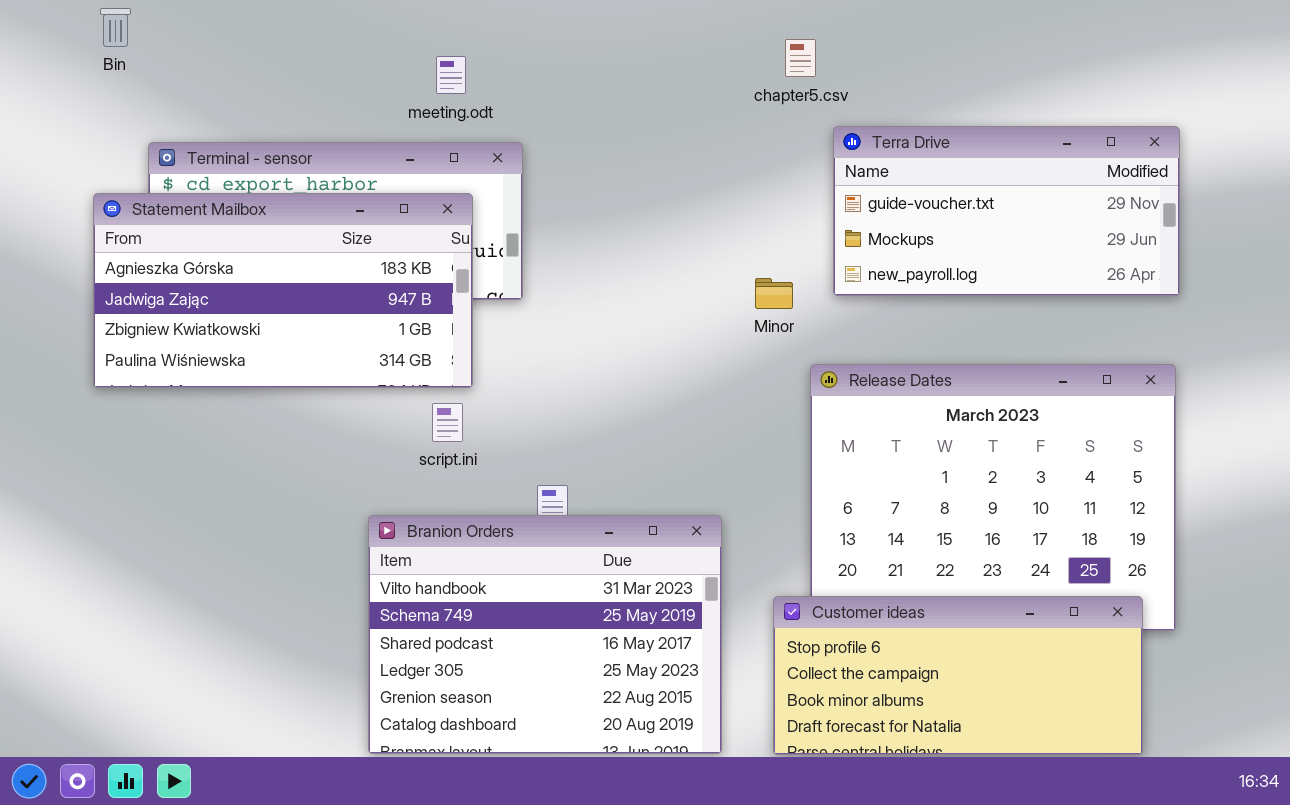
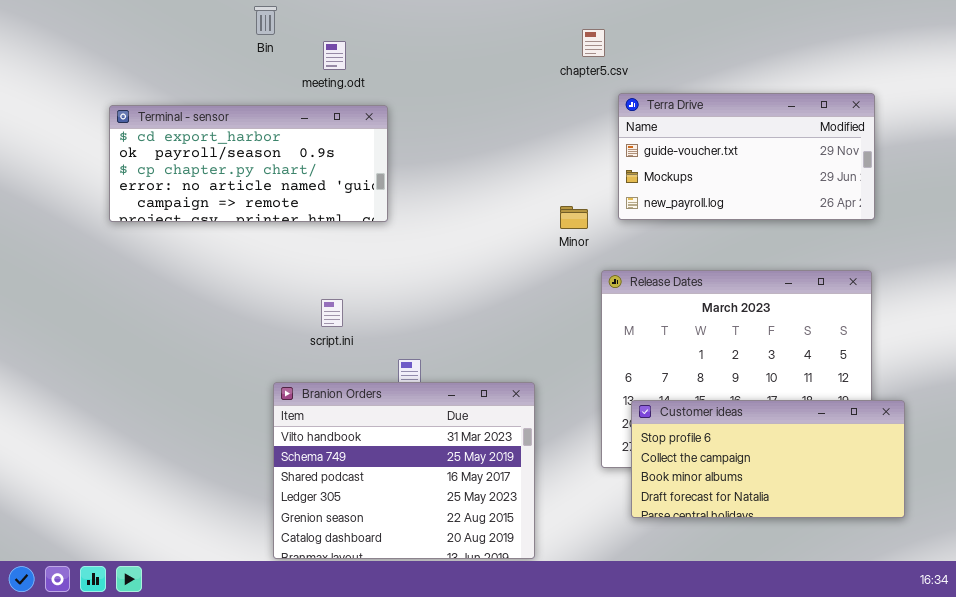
Bin: [100,8,131,47] -> [254,6,277,35], moved
Statement Mailbox: [93,193,473,388] -> none, closed
Customer ideas: [773,596,1143,755] -> [631,400,905,518], moved

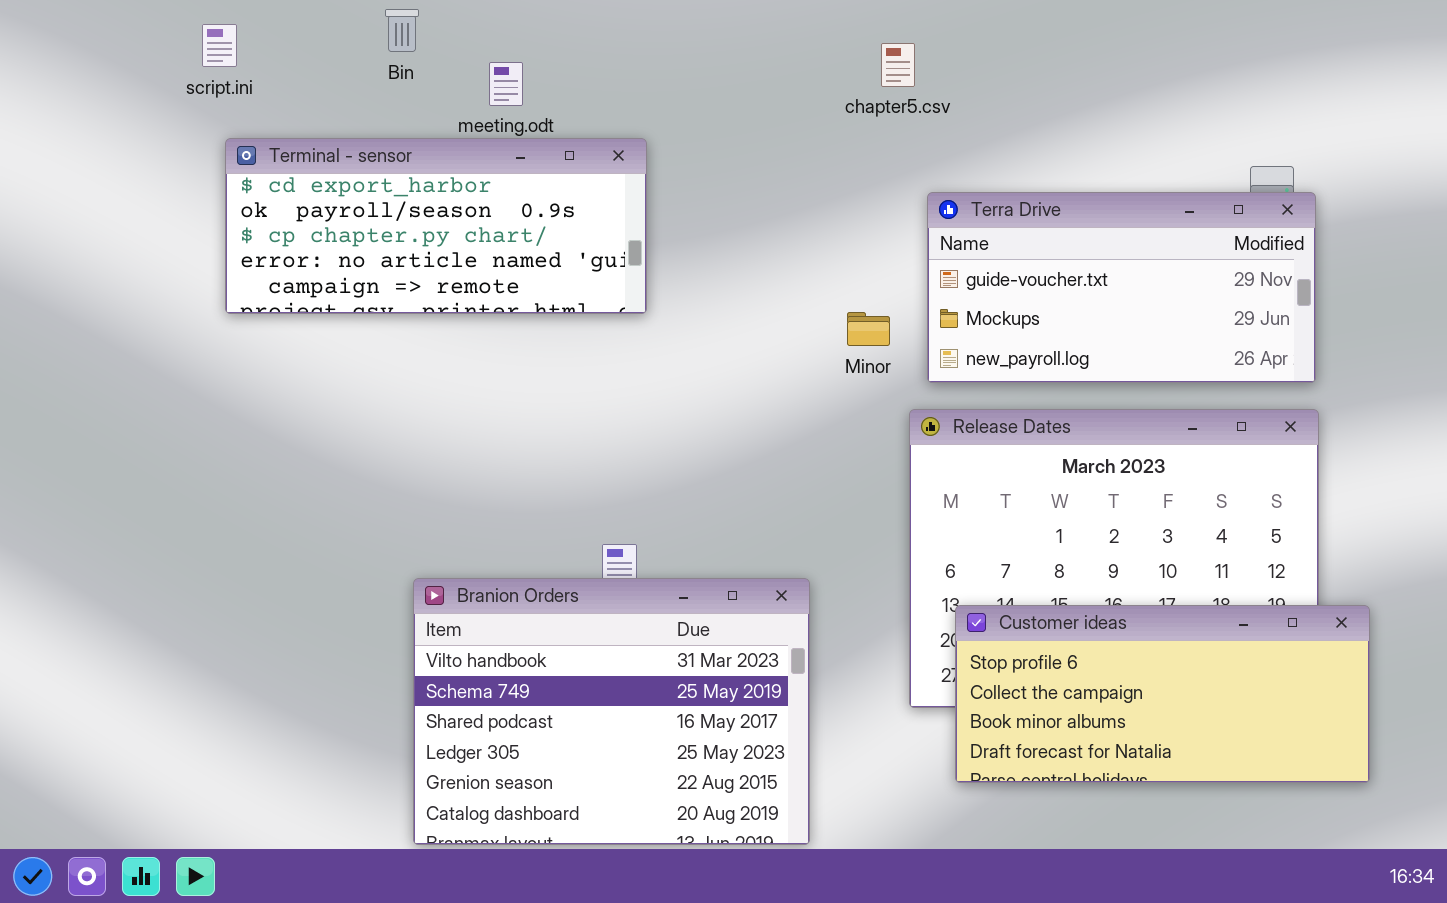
Terra Drive: [618,93,875,220] -> [927,192,1316,383], moved
Terminal - sensor: [109,105,388,222] -> [225,138,647,314], moved
script.ini: [321,299,343,327] -> [202,24,237,67], moved

